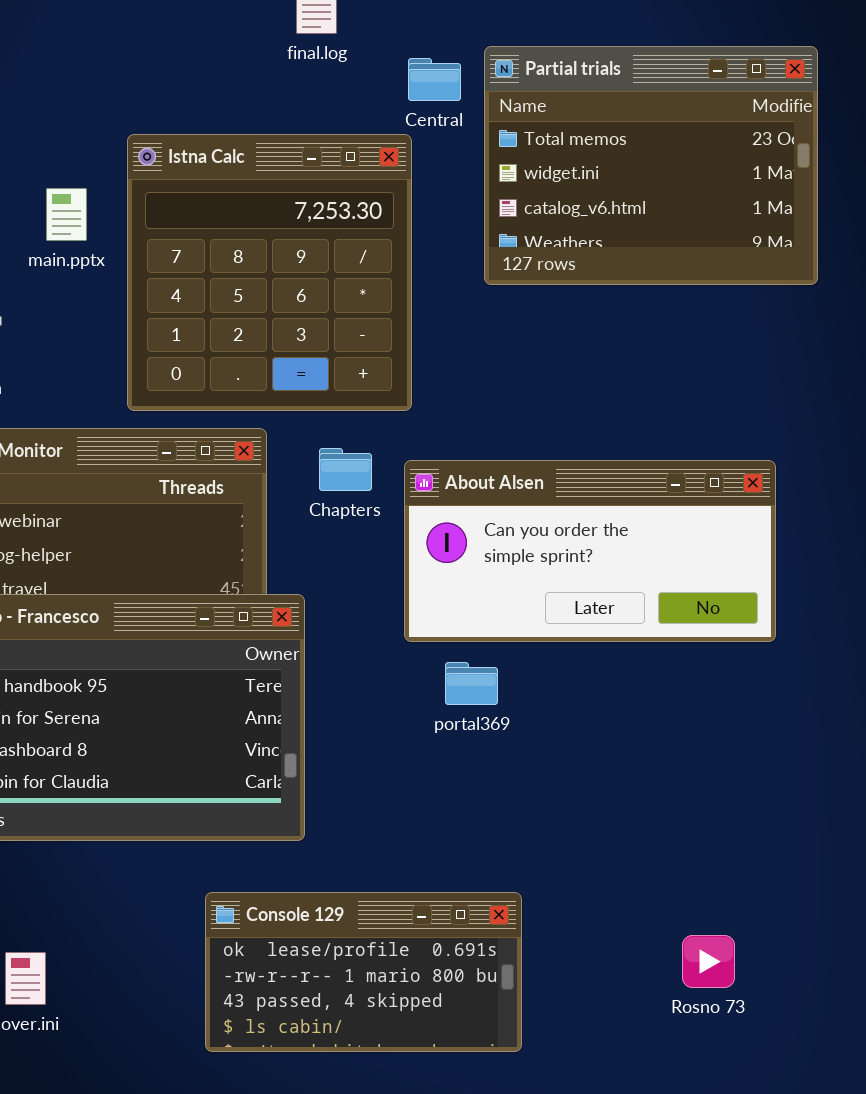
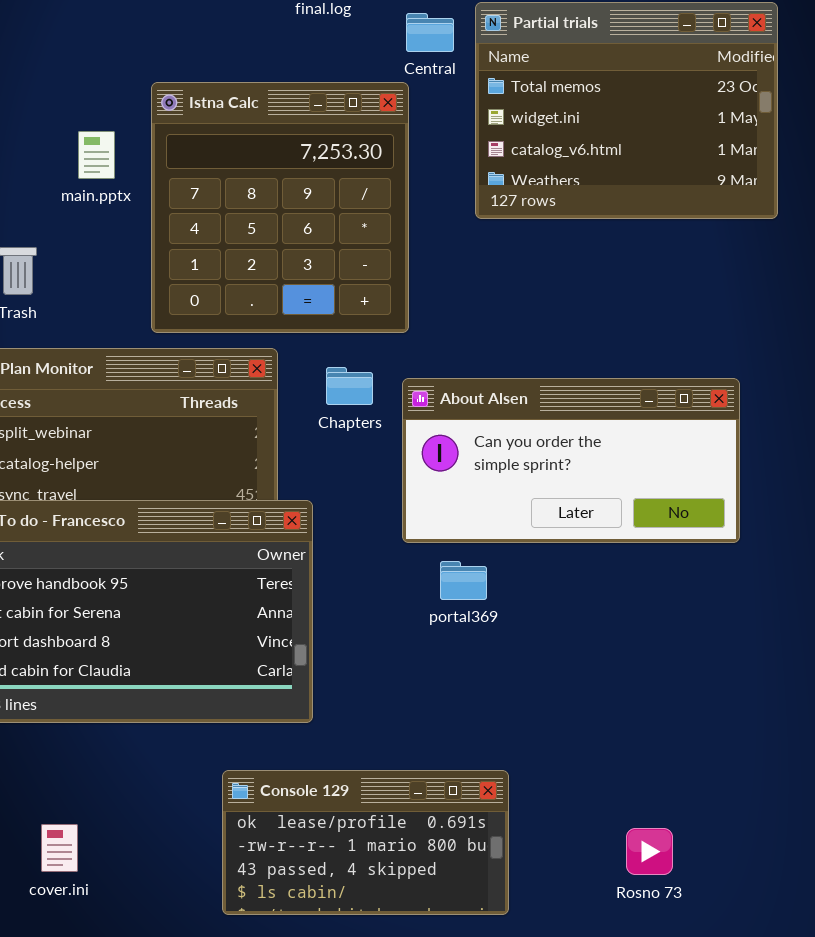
Rosno 73: [682,935,735,988] -> [626,828,673,875], moved

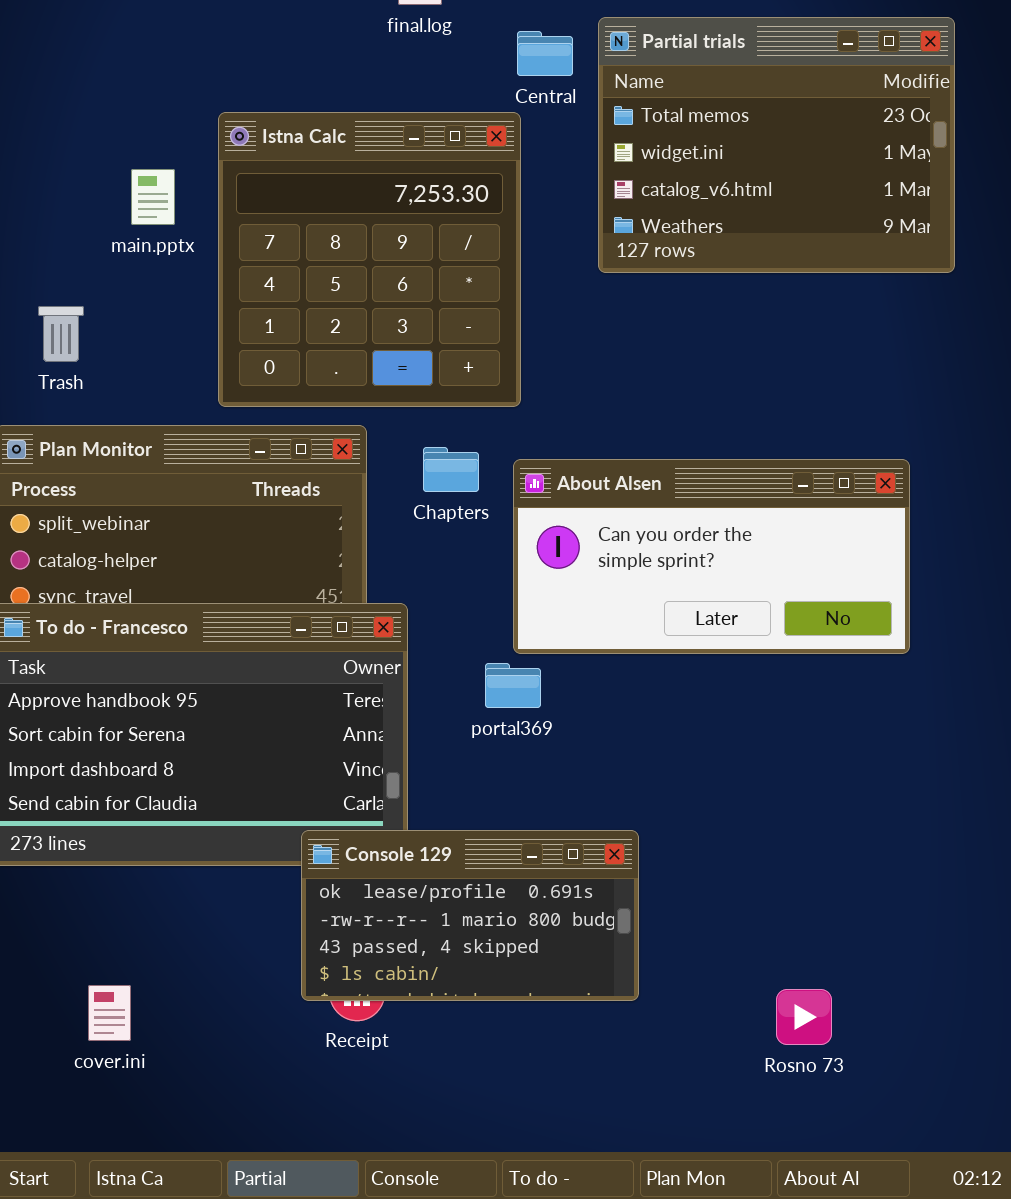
portal369: [440,561,487,600] -> [485,663,541,708], moved
Console 129: [222,770,509,915] -> [301,830,639,1001], moved

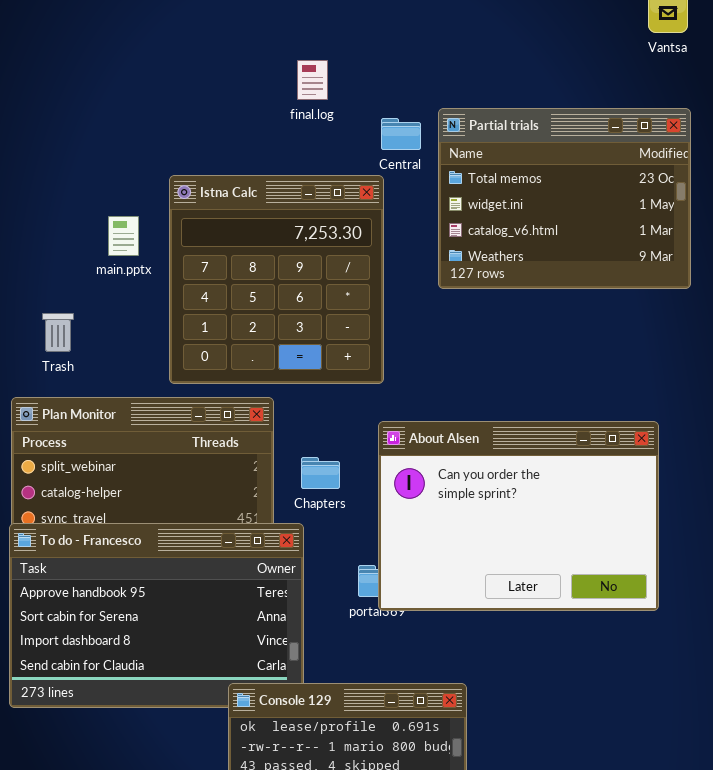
Chapters: [423,447,479,492] -> [301,457,340,489], moved
About Alsen: [513,459,910,654] -> [378,421,659,611], resized

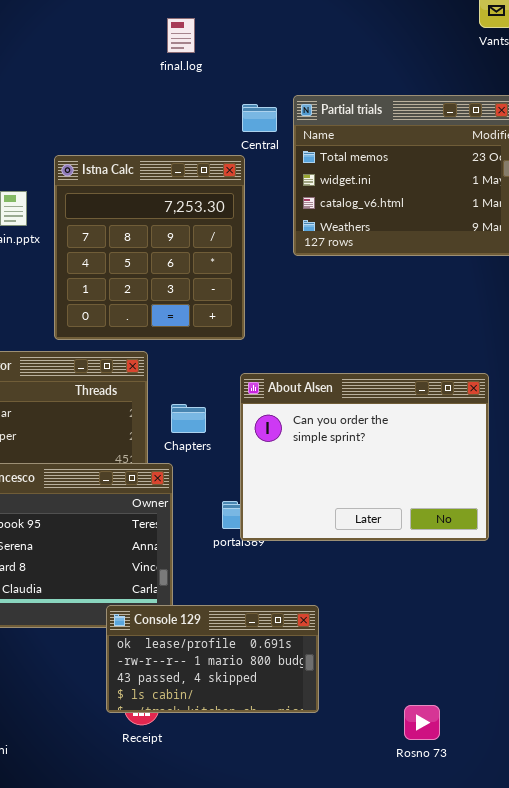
final.log: [297,60,328,100] -> [167,18,195,53], moved

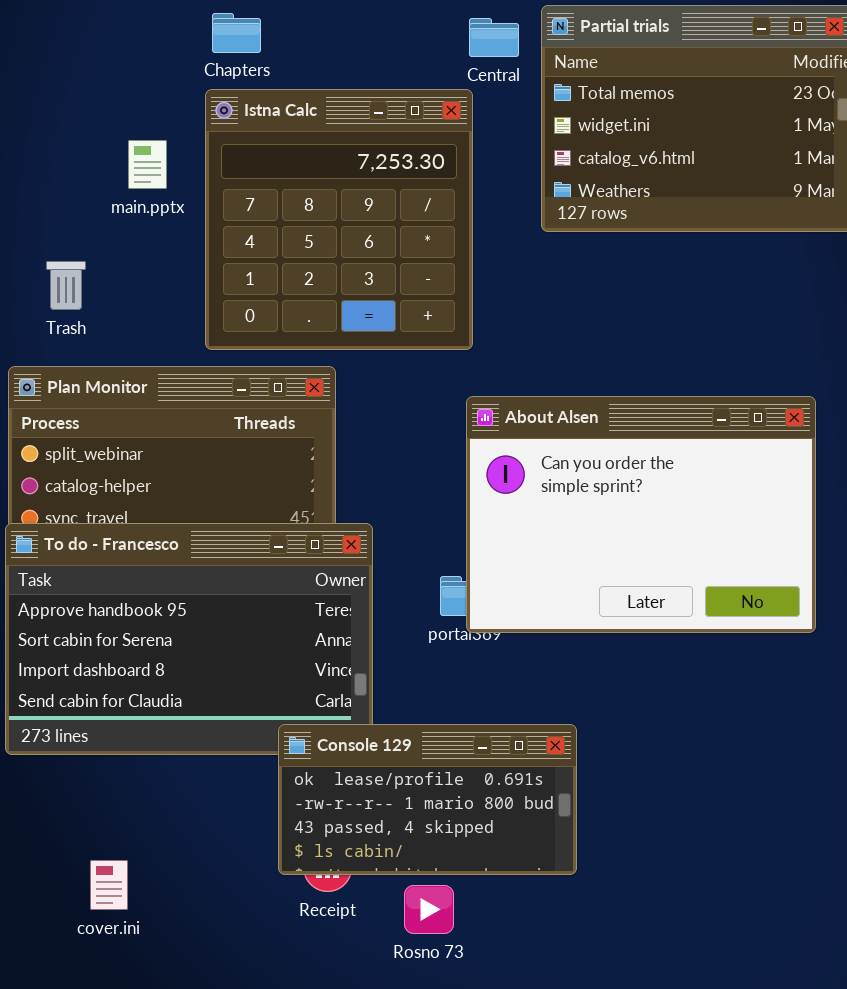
Chapters: [171,404,206,433] -> [212,13,261,53], moved
Rosno 73: [404,705,440,740] -> [404,885,454,934], moved

